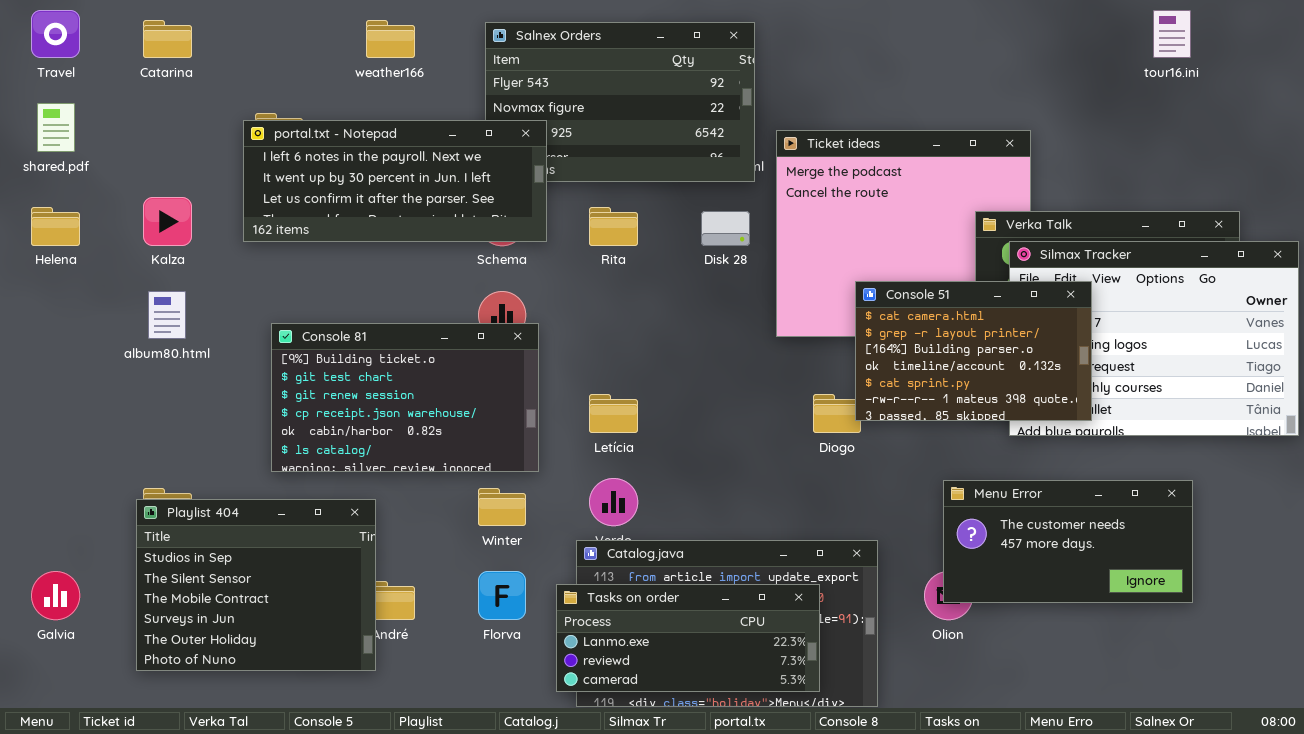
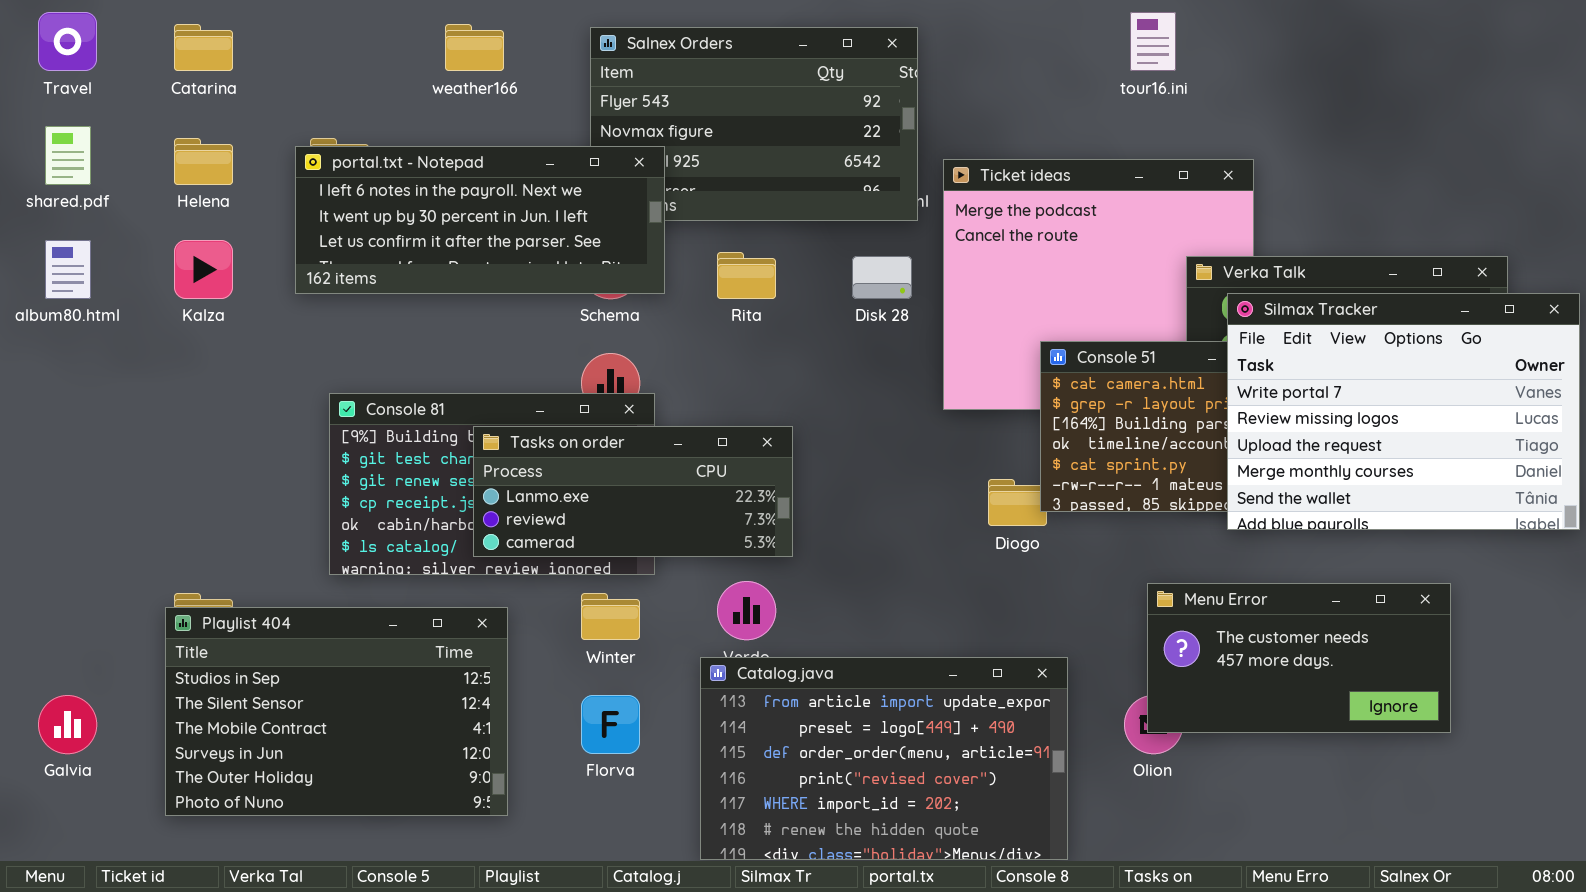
tour16.ini: [1153,10,1191,58] -> [1130,12,1176,71], moved
Helena: [31,207,80,246] -> [174,138,233,185], moved
Silmax Tracker: [1009,241,1299,436] -> [1227,293,1580,530], raised
album80.html: [148,291,186,339] -> [45,240,91,299], moved
Playlist 404: [136,499,376,671] -> [165,607,508,816], resized
Tasks on order: [556,584,820,692] -> [473,426,793,557], moved

